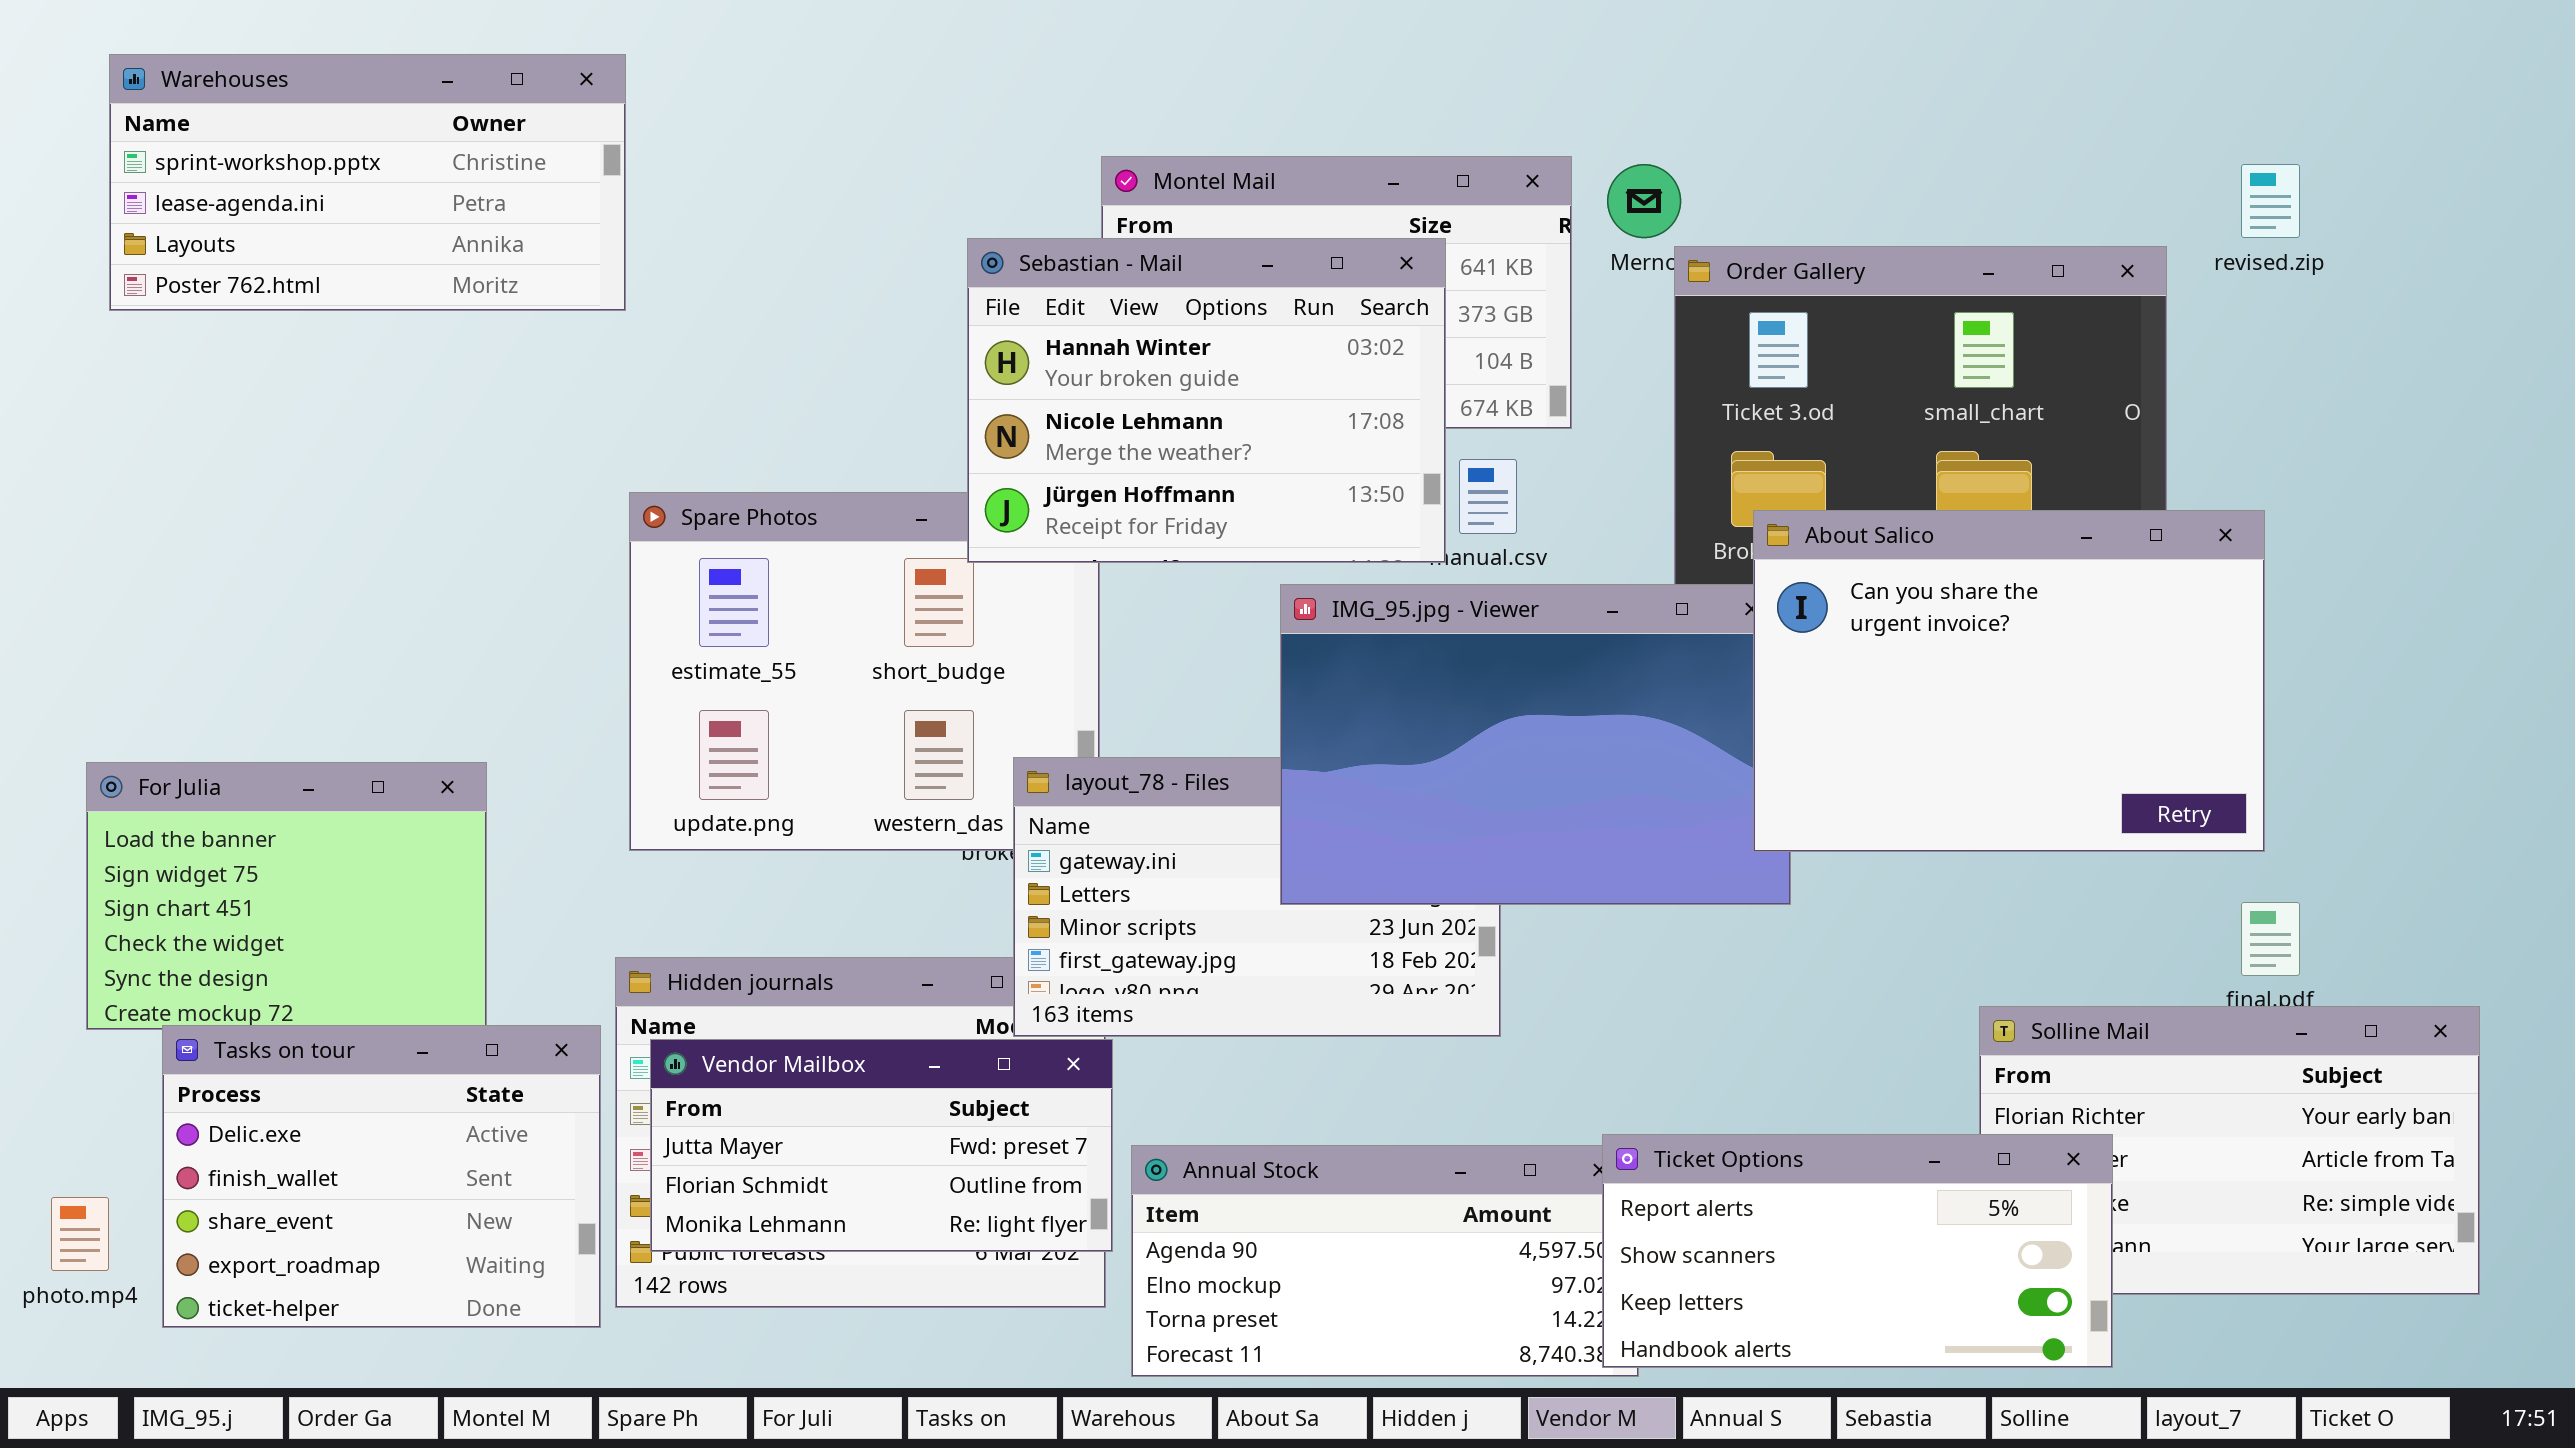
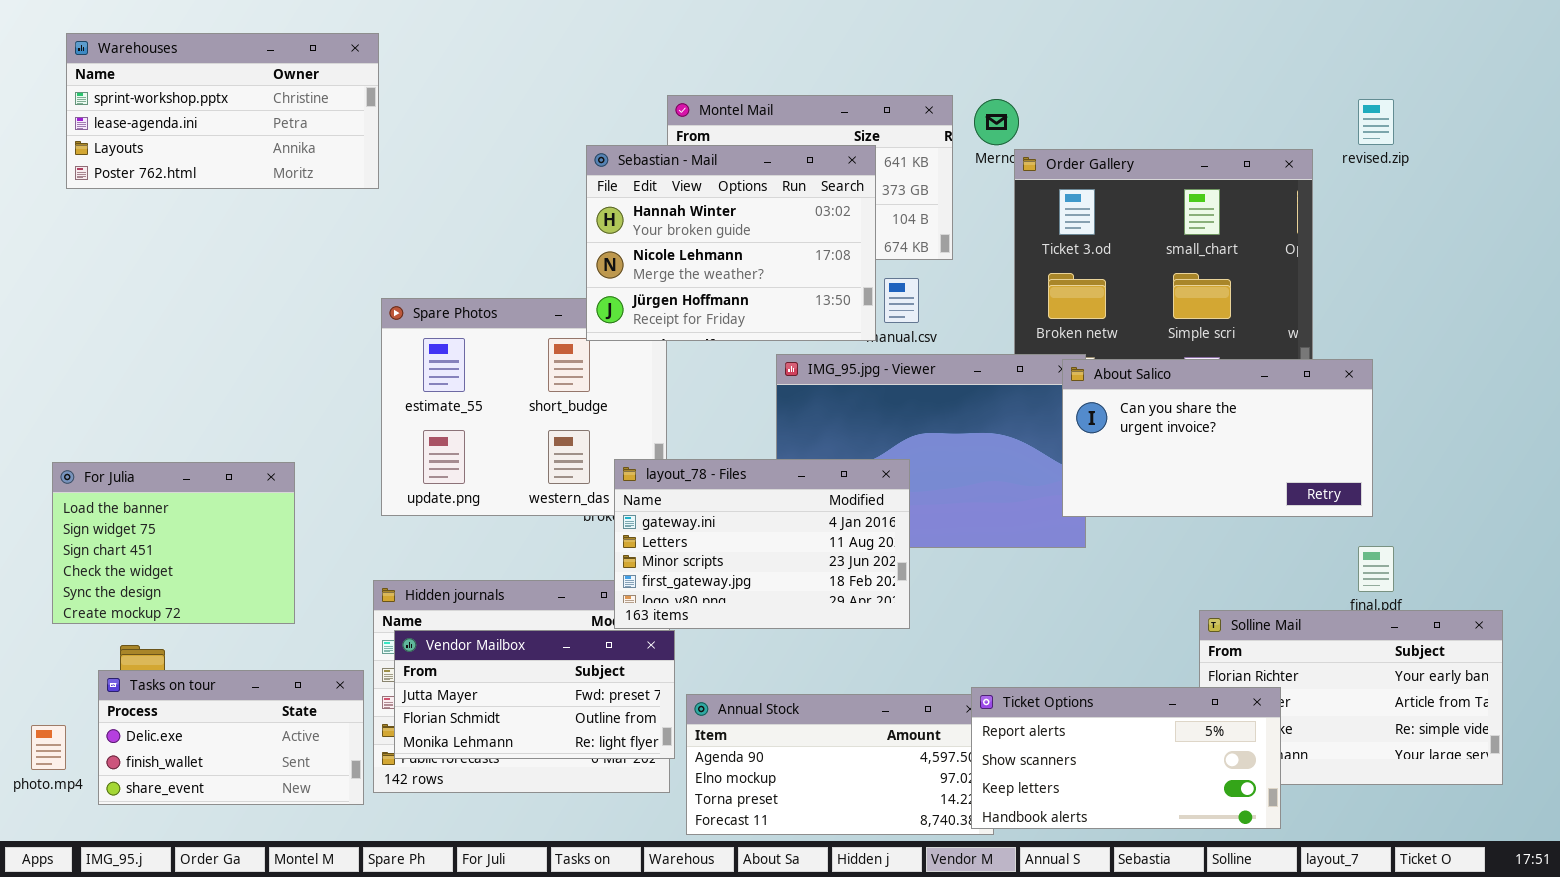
About Salico: [1753,510,2265,852] -> [1062,359,1373,517], resized
layout_78 - Files: [1013,757,1501,1037] -> [614,459,910,629], raised
Tasks on tour: [162,1025,601,1328] -> [98,670,364,805], resized

